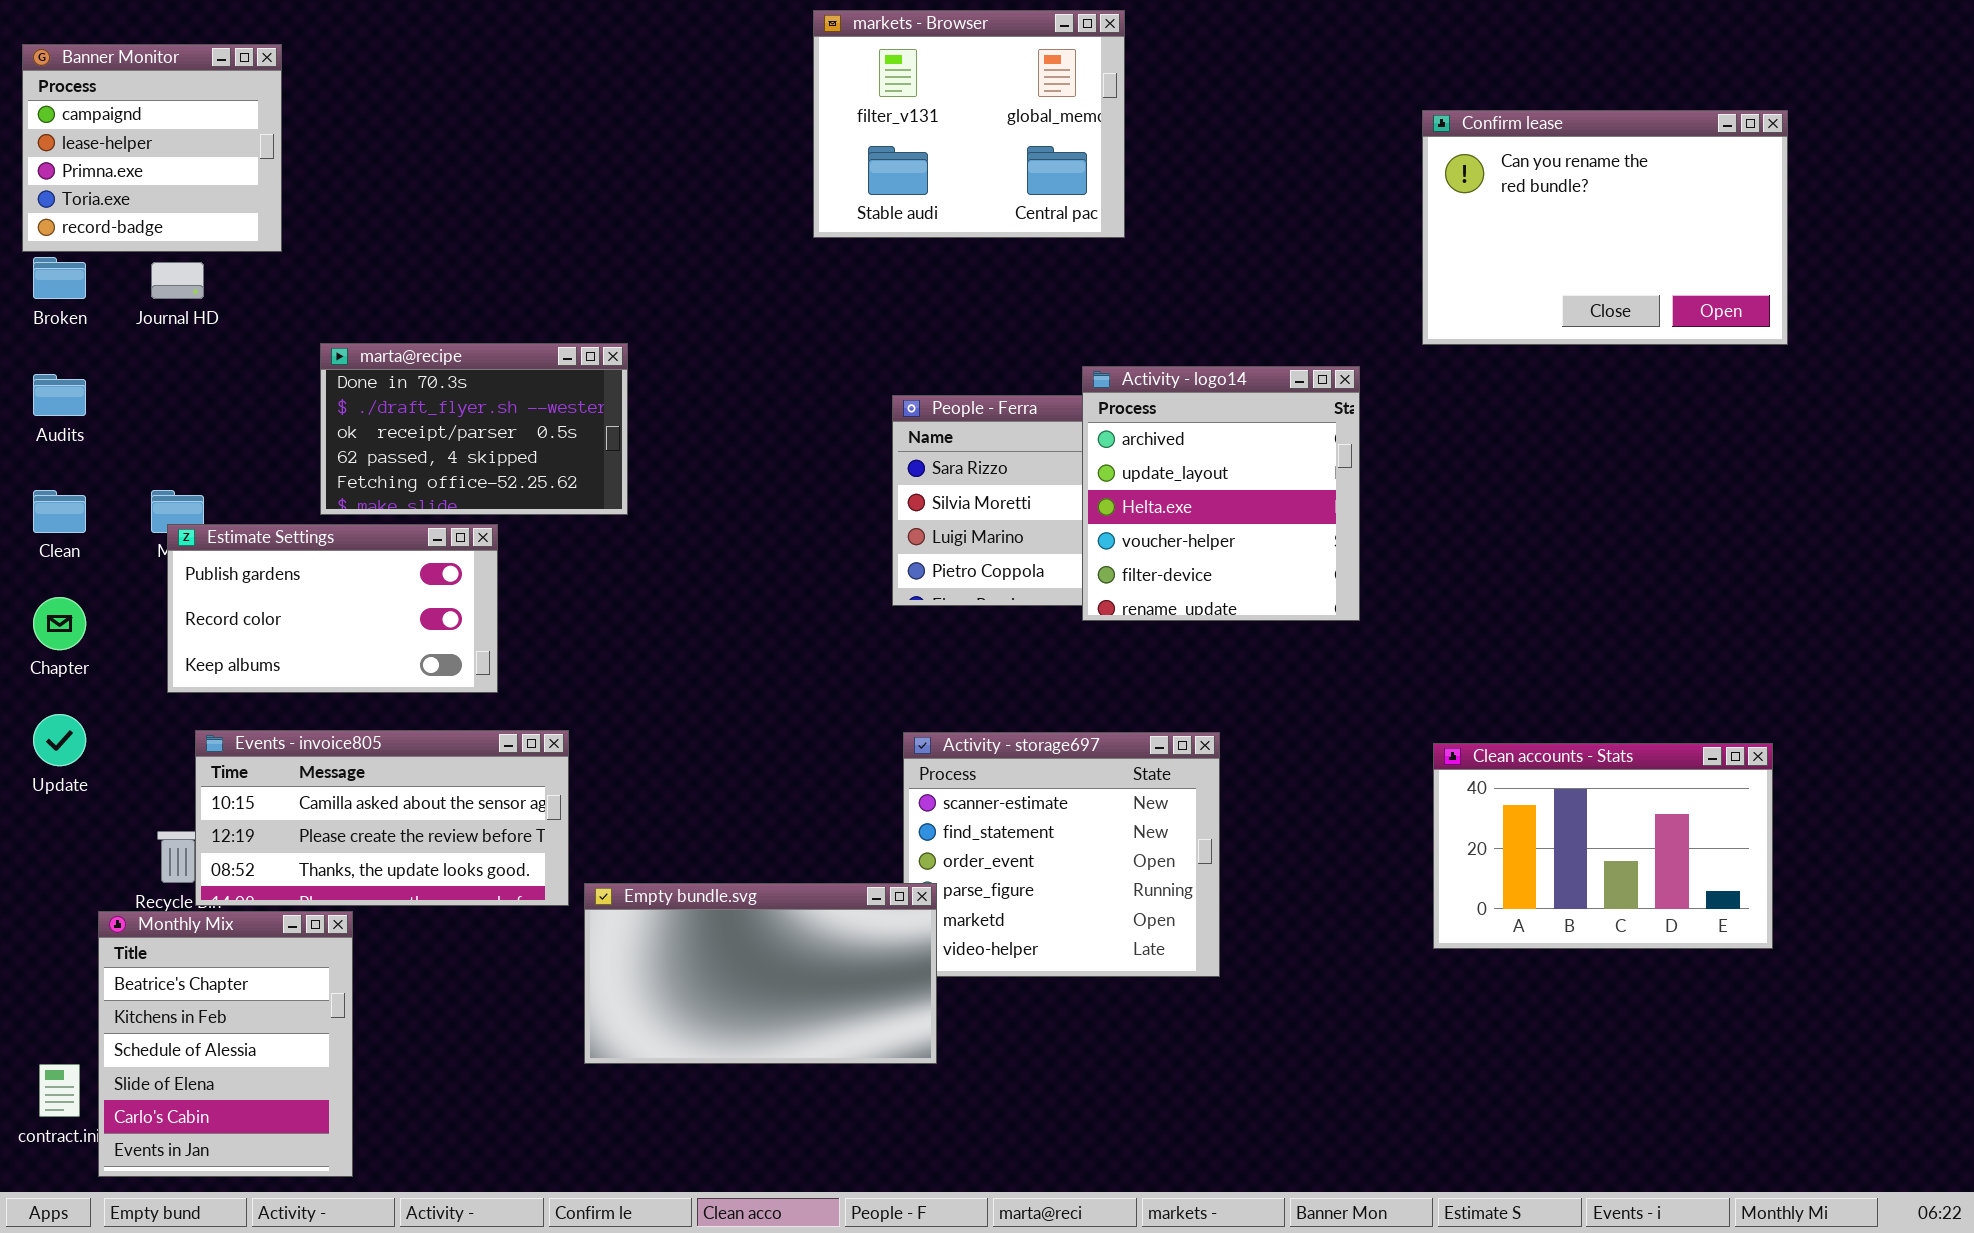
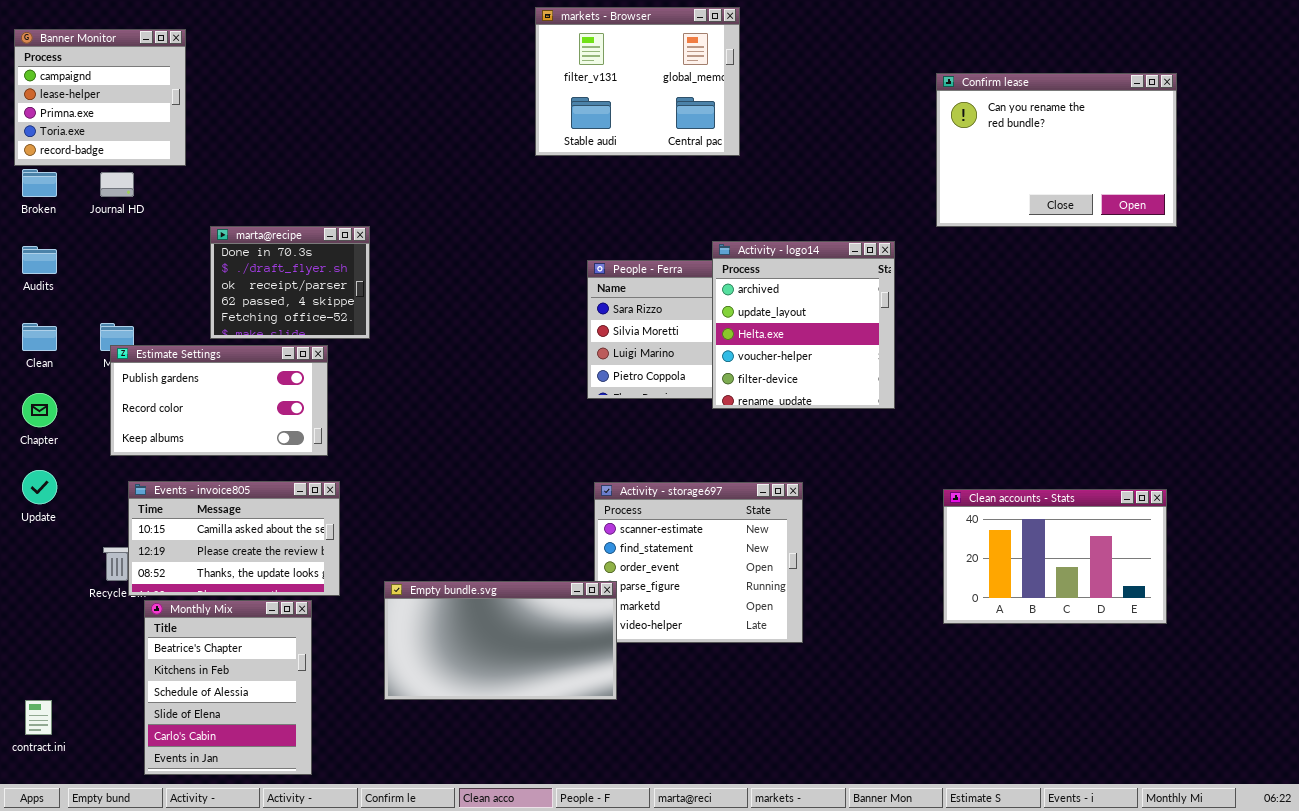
marta@recipe: [320,343,628,515] -> [210,226,370,339], resized
Events - invoice805: [195,730,569,906] -> [128,481,340,596], resized
Monthly Mix: [98,911,353,1177] -> [144,600,312,775], moved

